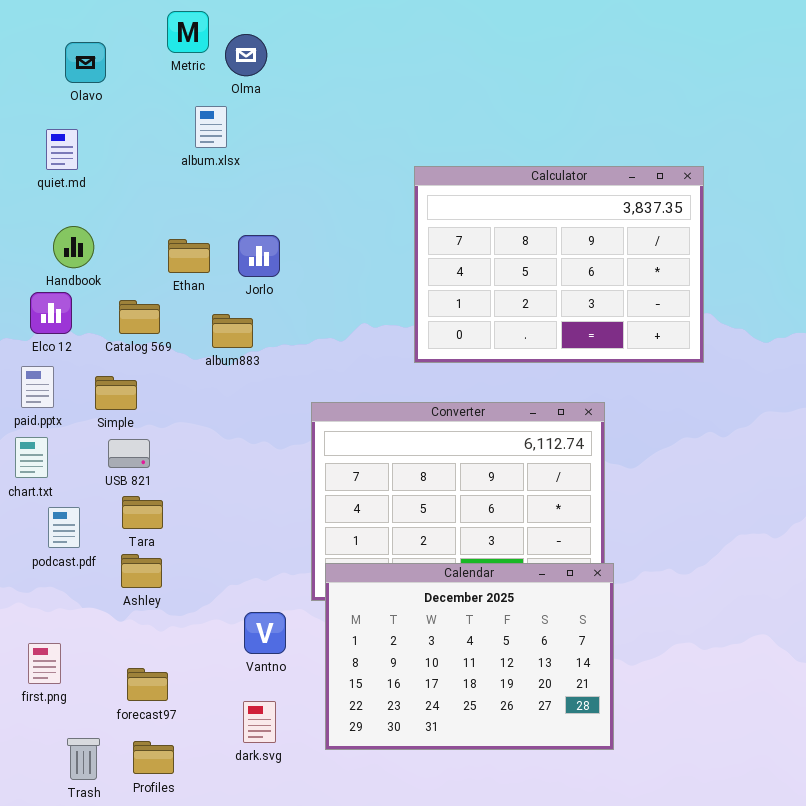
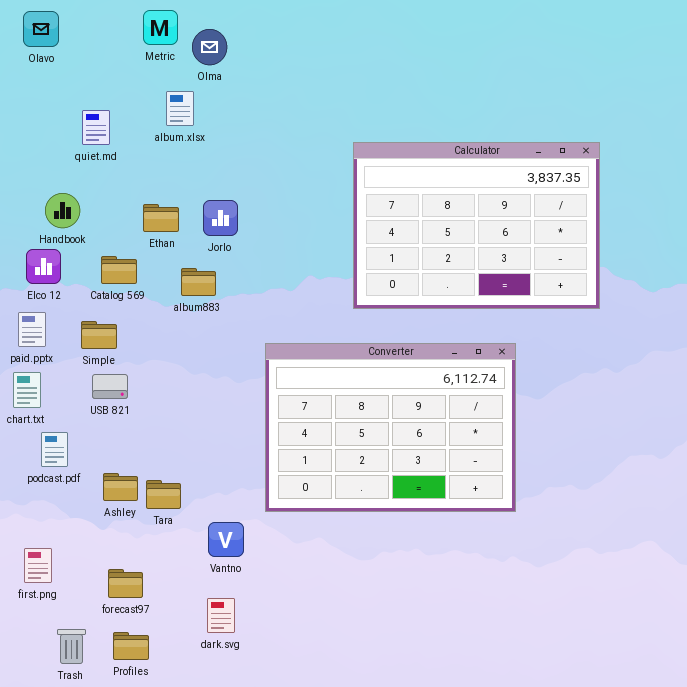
Olavo: [65,42,106,83] -> [23,11,59,47], moved
quiet.md: [46,129,78,170] -> [82,110,110,145], moved
Tara: [122,496,163,529] -> [146,480,181,509], moved
Calendar: [325,563,614,750] -> none, closed

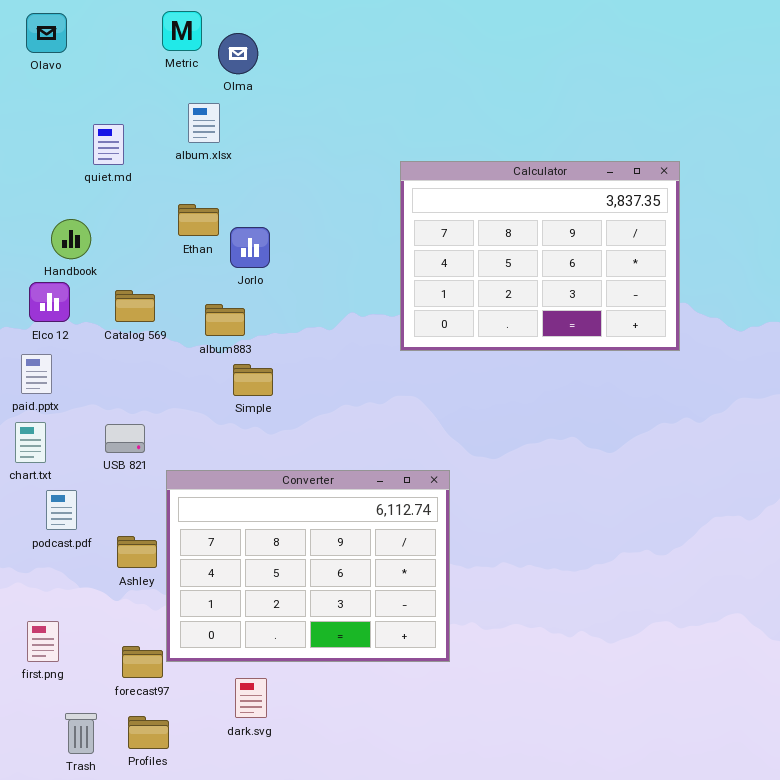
Ethan: [143,204,179,232] -> [178,204,219,236], moved
Simple: [81,321,117,349] -> [233,364,273,396], moved
Converter: [265,343,516,512] -> [166,470,450,662], moved

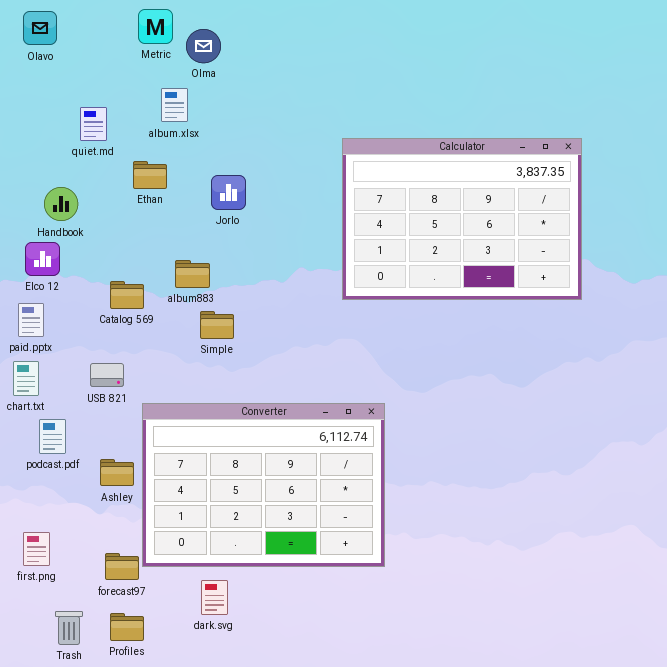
Ethan: [178,204,219,236] -> [133,161,167,189], moved
Jorlo: [230,227,270,268] -> [211,175,246,210], moved
Catalog 569: [115,290,155,322] -> [110,281,144,309], moved

